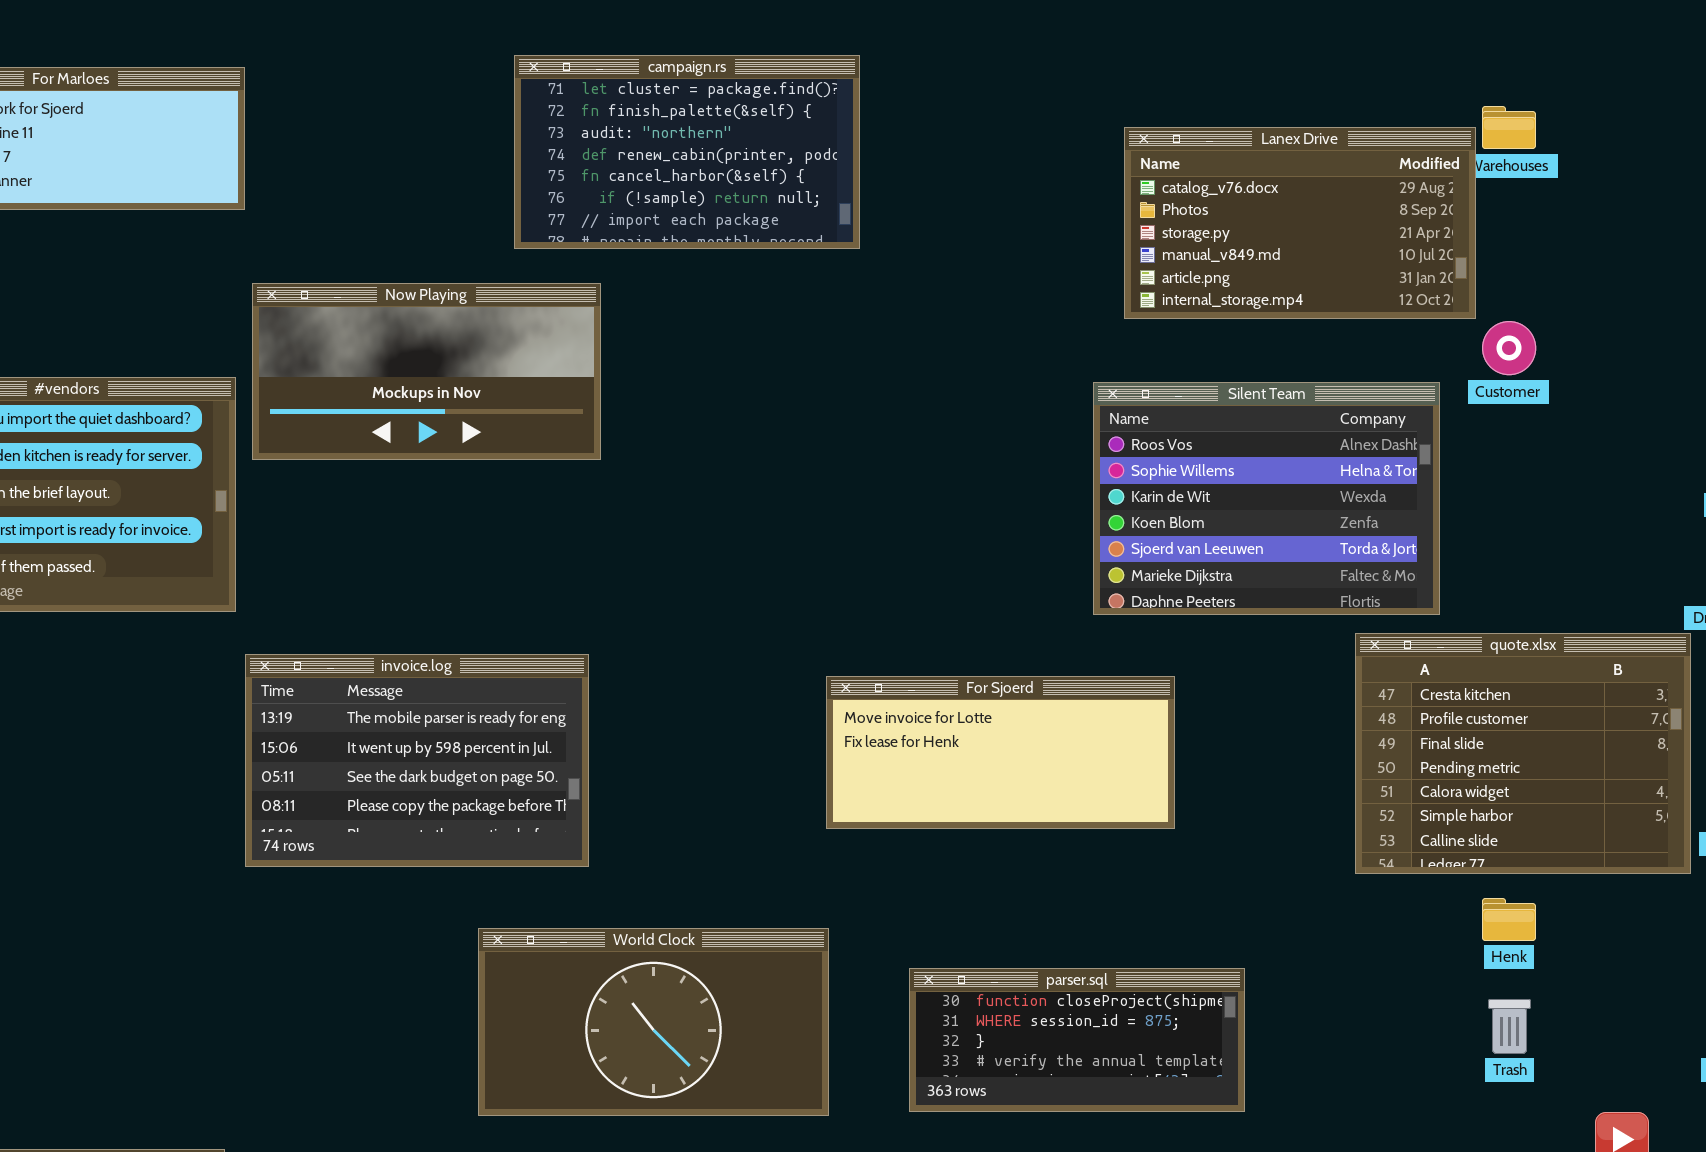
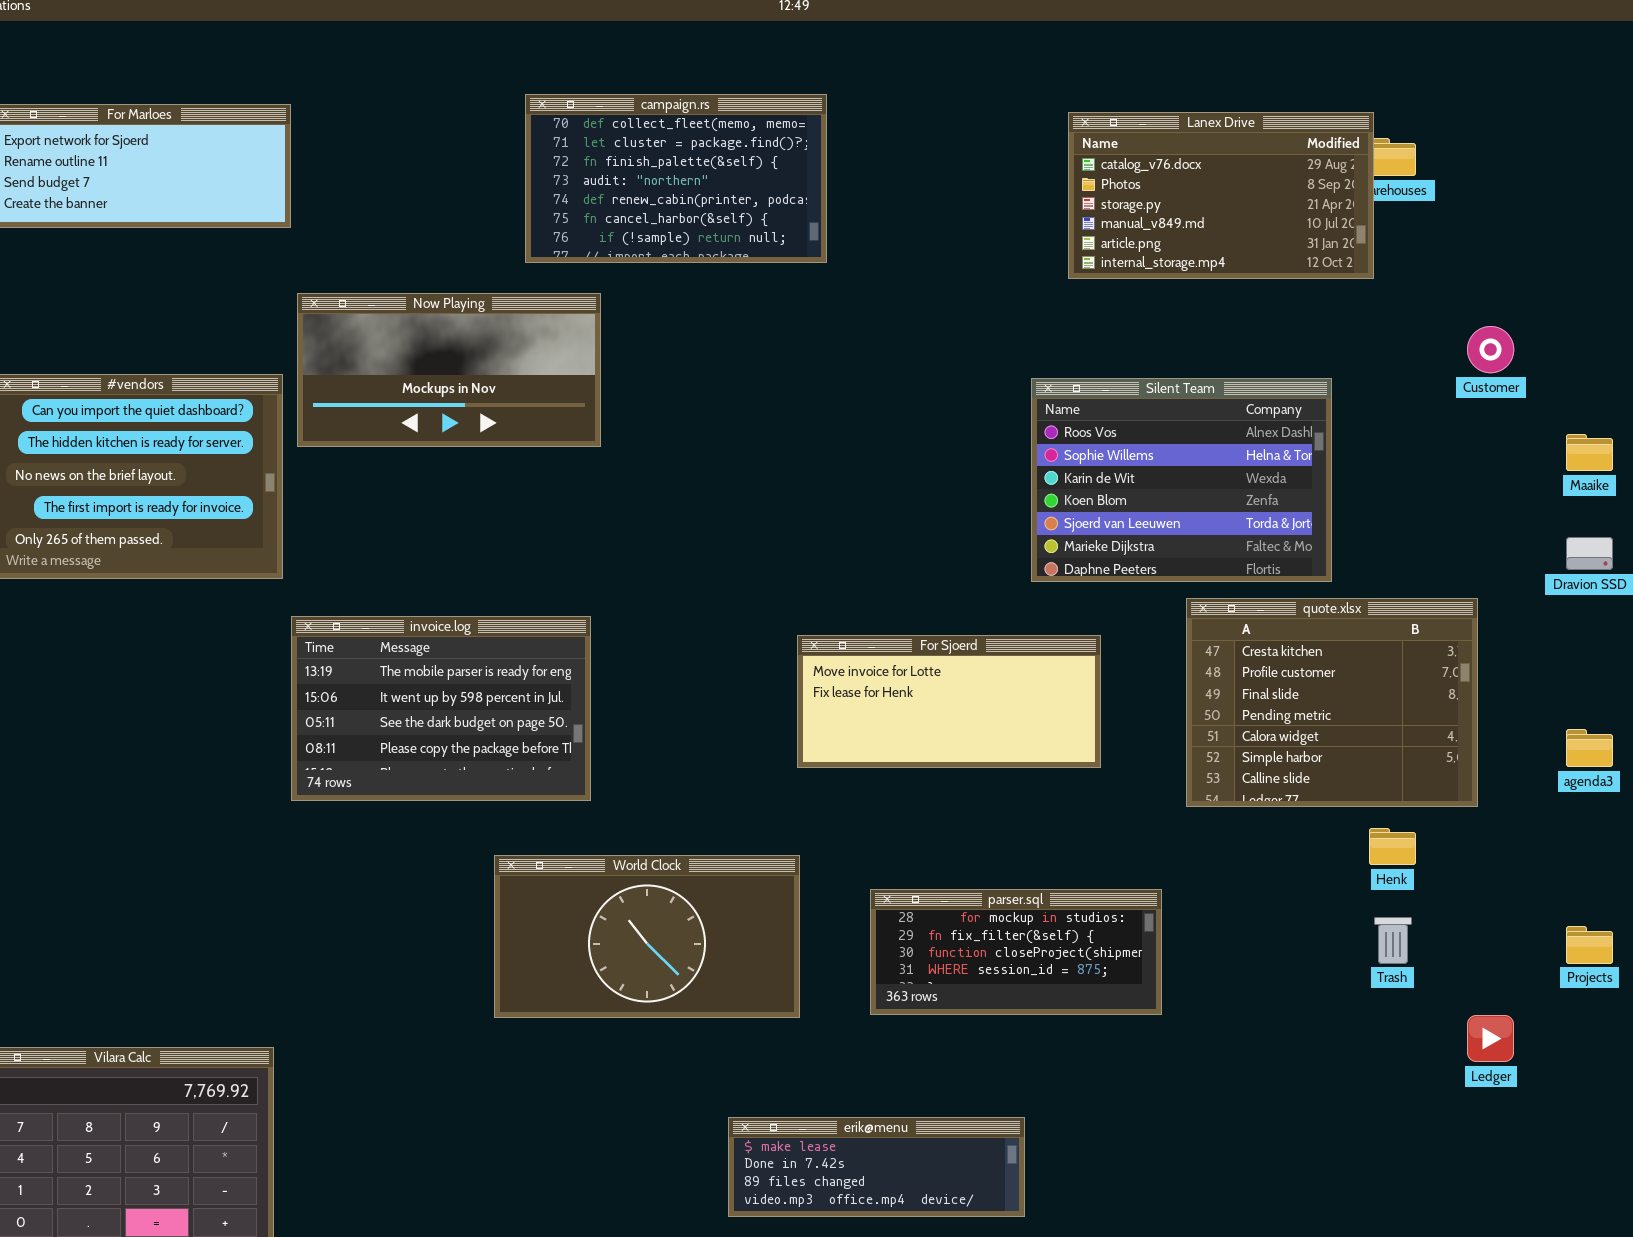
campaign.rs: [514,55,860,249] -> [525,94,827,263], scrolled up 1 row
Lanex Drive: [1124,127,1476,319] -> [1068,112,1374,279], moved
Customer: [1482,321,1536,375] -> [1467,326,1514,373], moved
quote.xlsx: [1355,633,1691,874] -> [1186,598,1478,807], moved
parser.sql: [909,968,1245,1112] -> [870,889,1162,1015], scrolled up 2 rows

